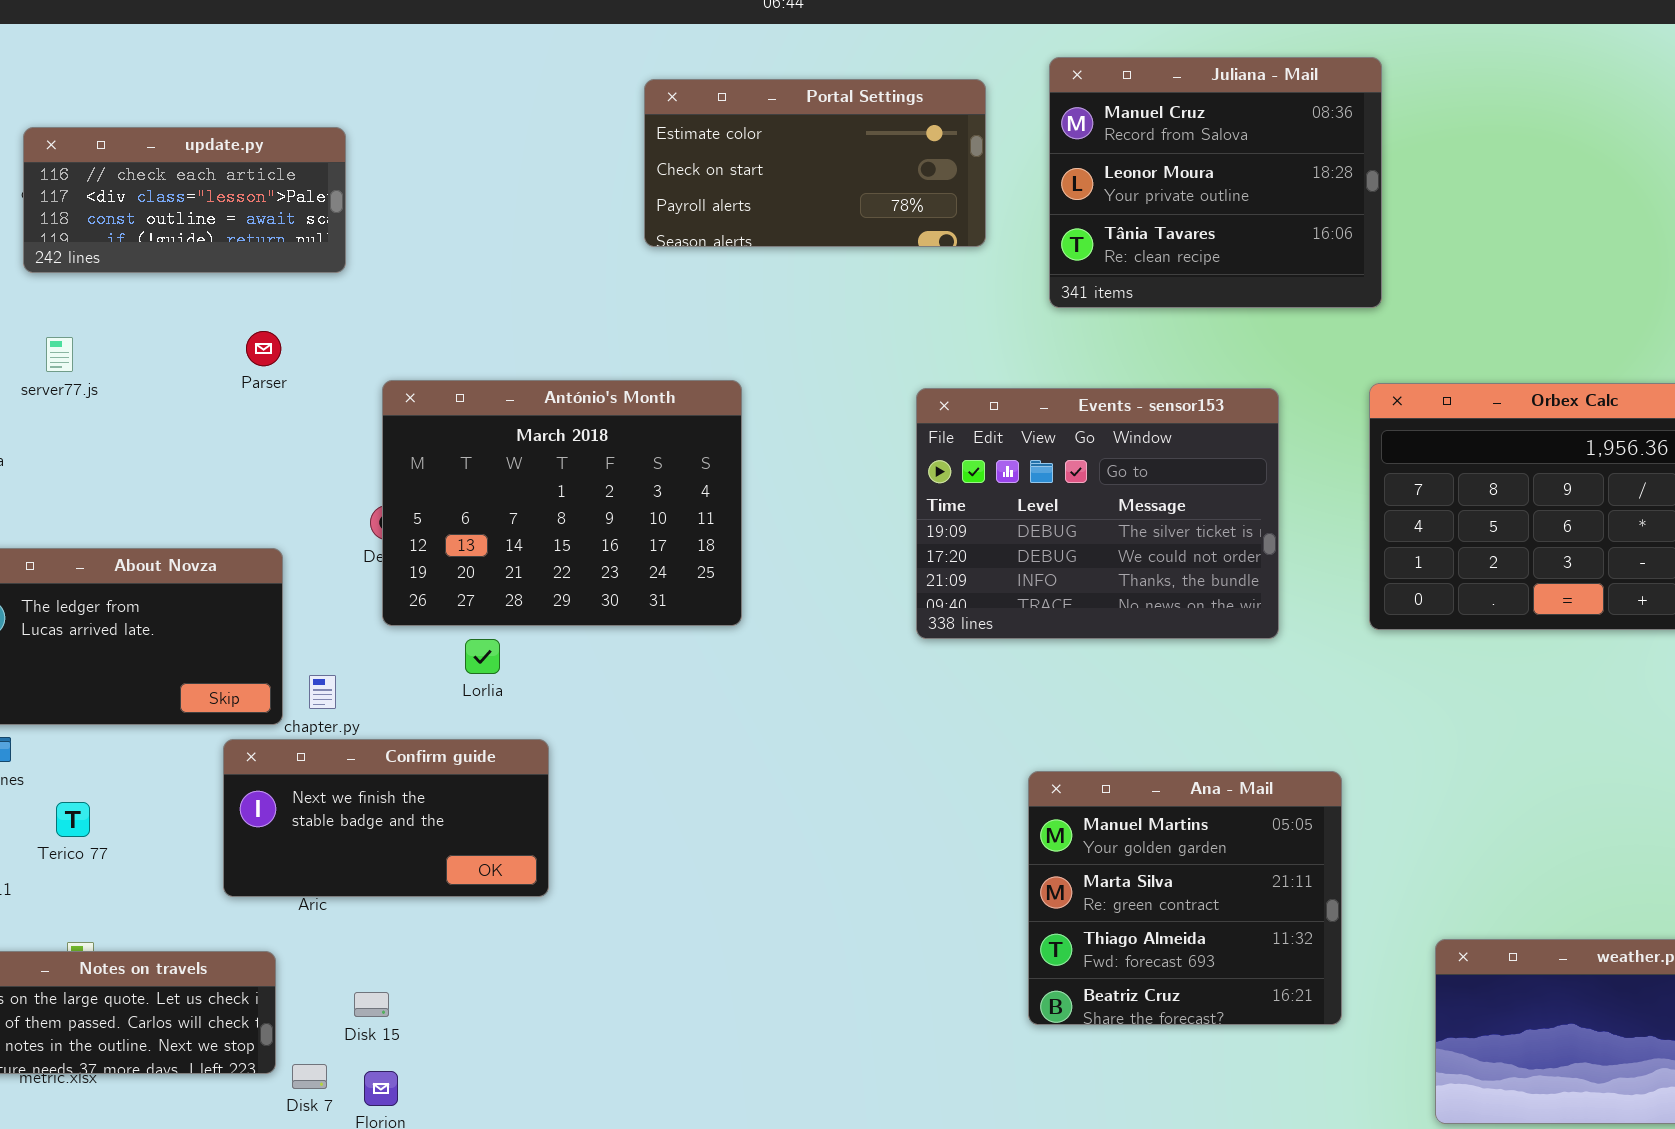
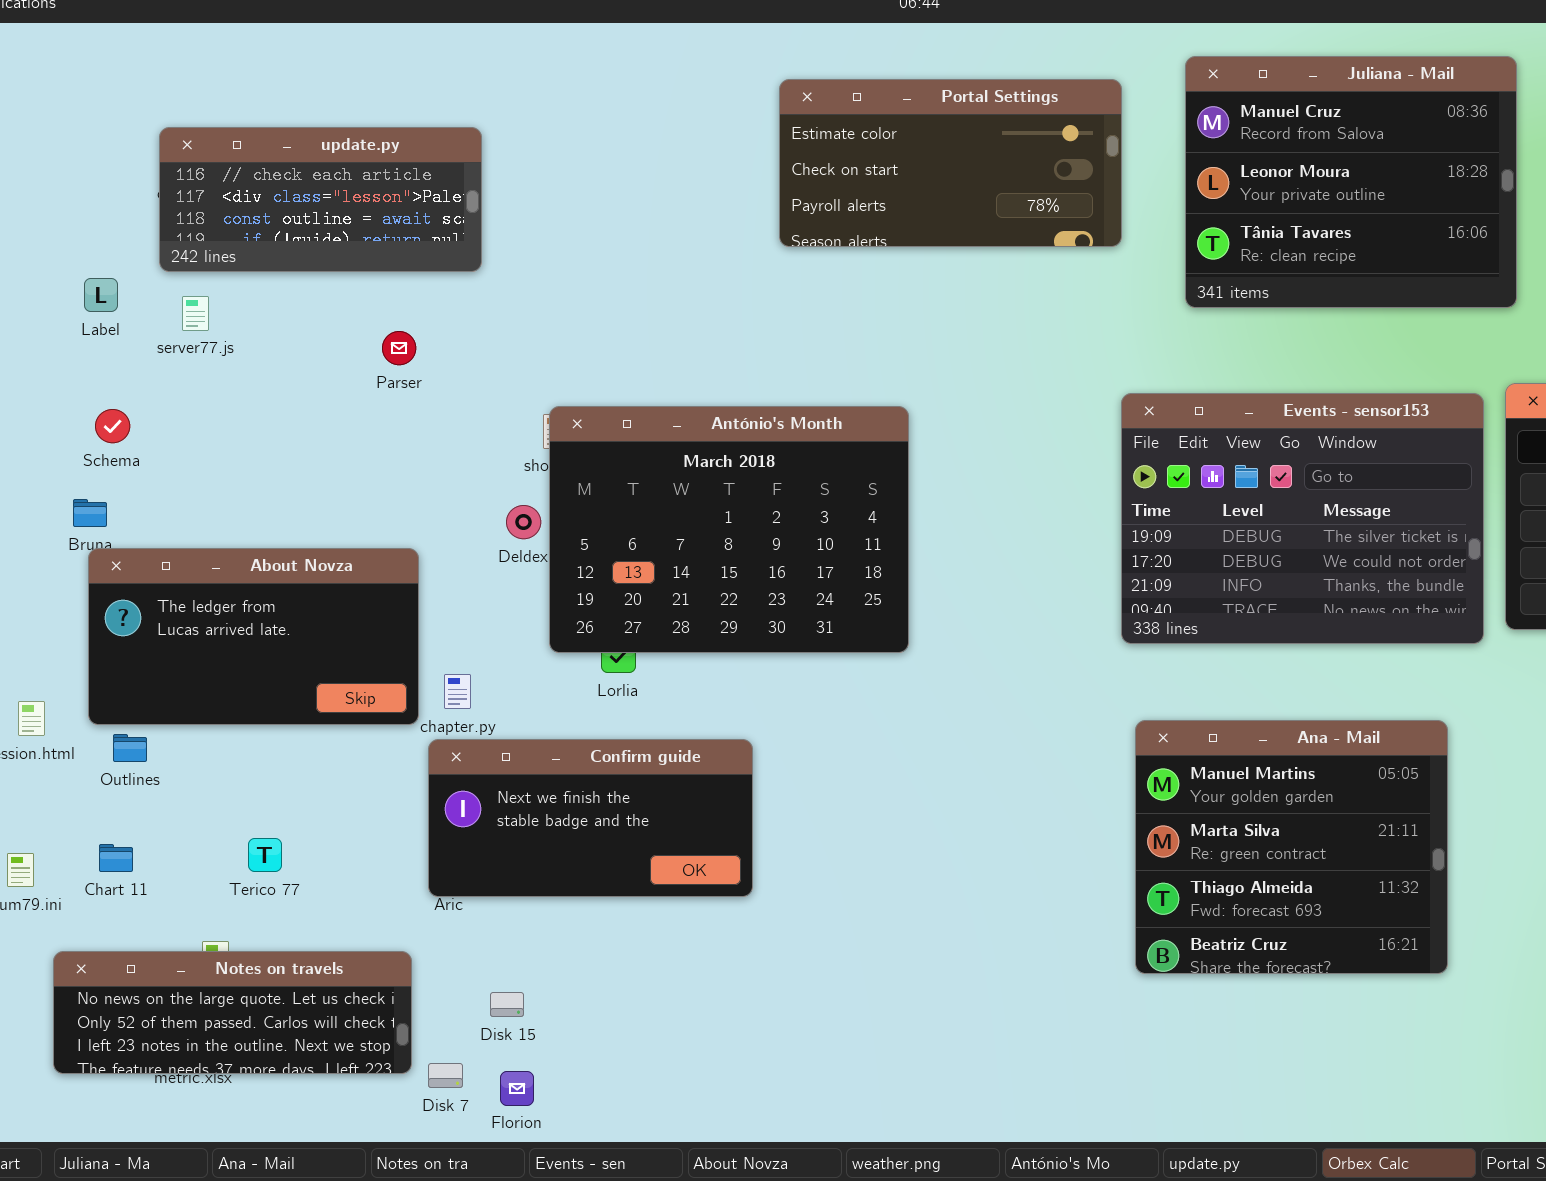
server77.js: [46,337,73,372] -> [182,296,209,331], moved
António's Month: [382,380,742,626] -> [549,406,909,653], moved
Events - sensor153: [916,388,1279,639] -> [1121,393,1484,644], moved
Confirm guide: [223,739,549,897] -> [428,739,753,897], moved
Ana - Mail: [1028,771,1342,1025] -> [1135,720,1448,974], moved
Terico 77: [56,802,90,837] -> [248,838,282,872], moved

